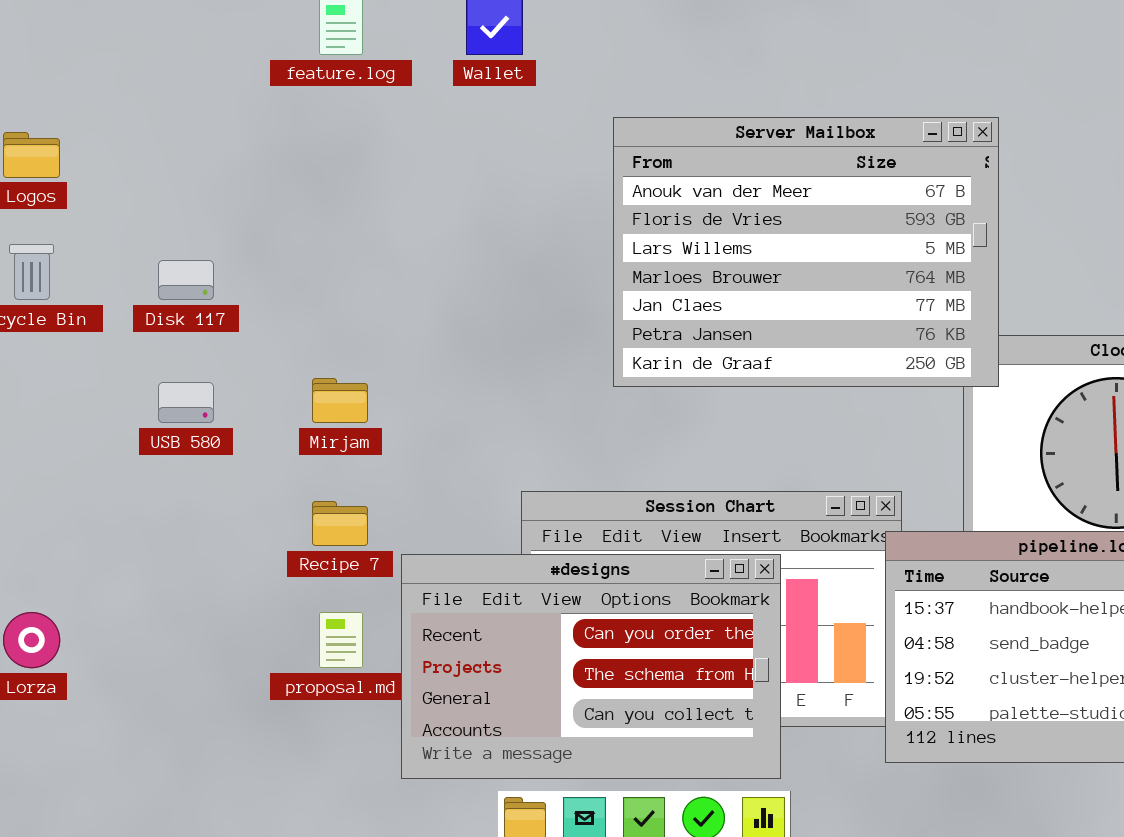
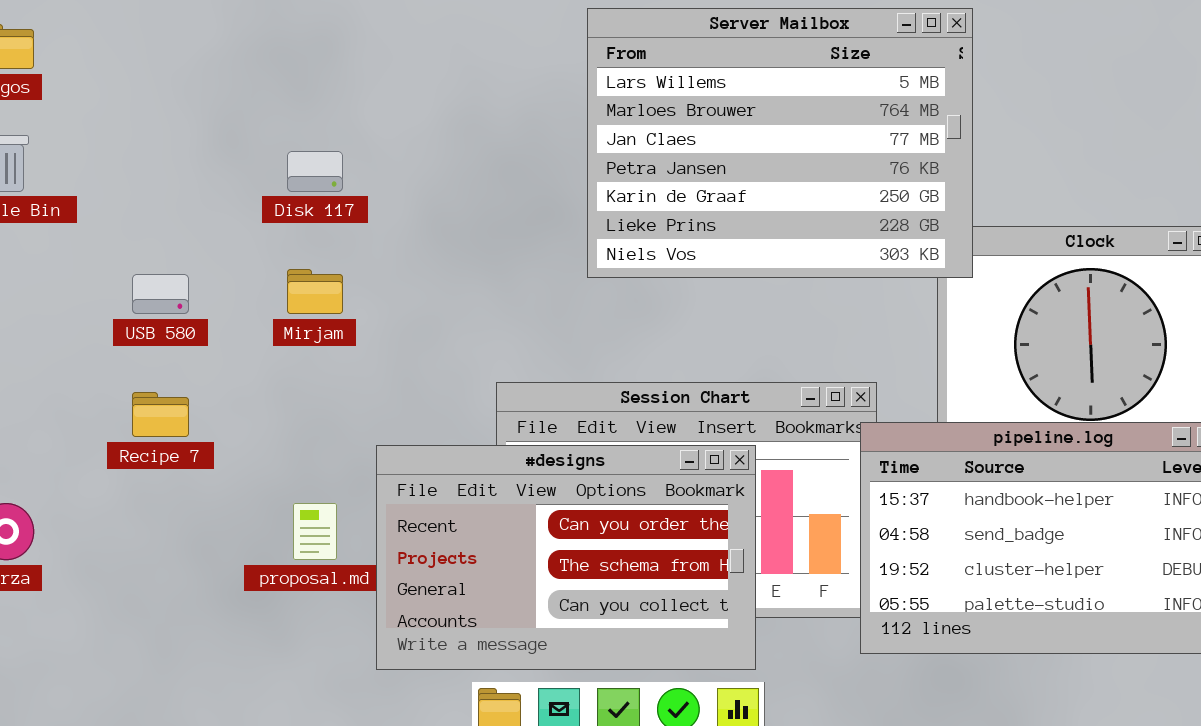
Server Mailbox: [613,117,999,387] -> [587,8,973,278], scrolled down 2 rows
Disk 117: [158,260,214,300] -> [287,151,343,192], moved
Recipe 7: [312,501,368,546] -> [132,392,189,437], moved

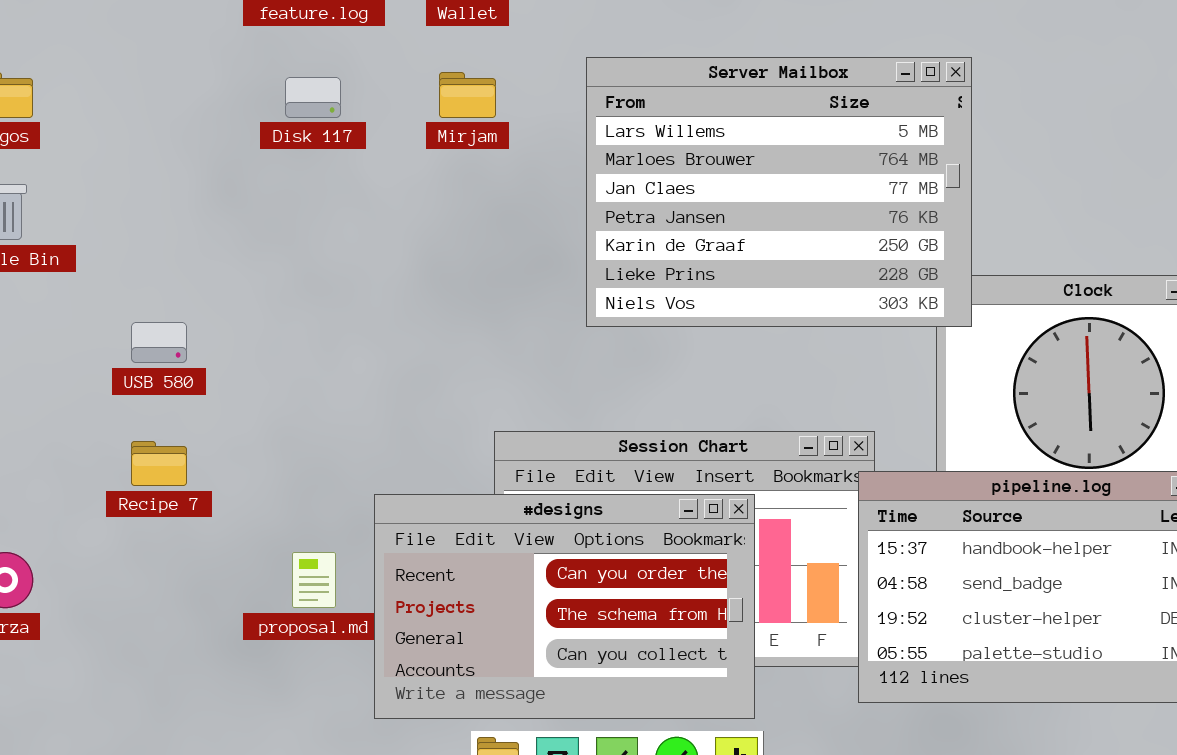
Disk 117: [287,151,343,192] -> [285,77,341,118], moved
Mirjam: [287,269,343,314] -> [439,72,496,118], moved

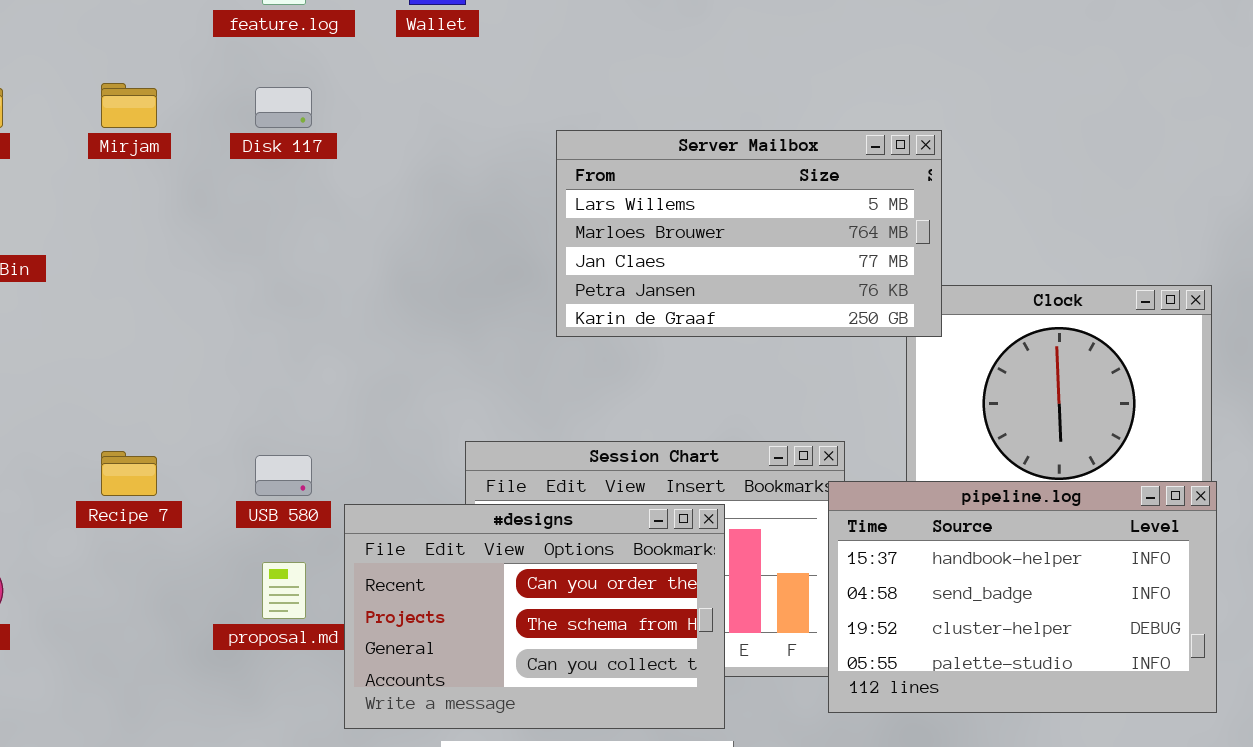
Server Mailbox: [586,57,972,327] -> [556,130,942,337], resized
Mirjam: [439,72,496,118] -> [101,83,157,128], moved
USB 580: [131,322,187,363] -> [255,455,312,496], moved

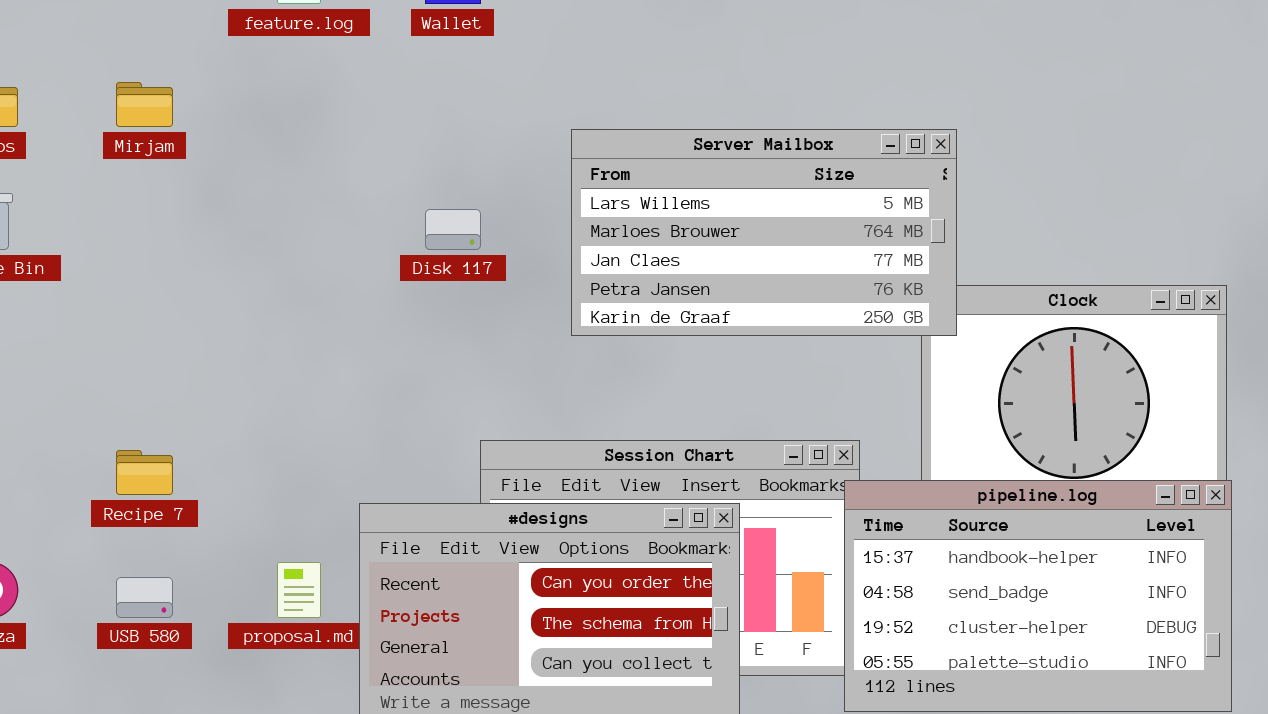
Disk 117: [255,87,312,128] -> [425,209,481,250], moved
USB 580: [255,455,312,496] -> [116,577,173,618], moved

